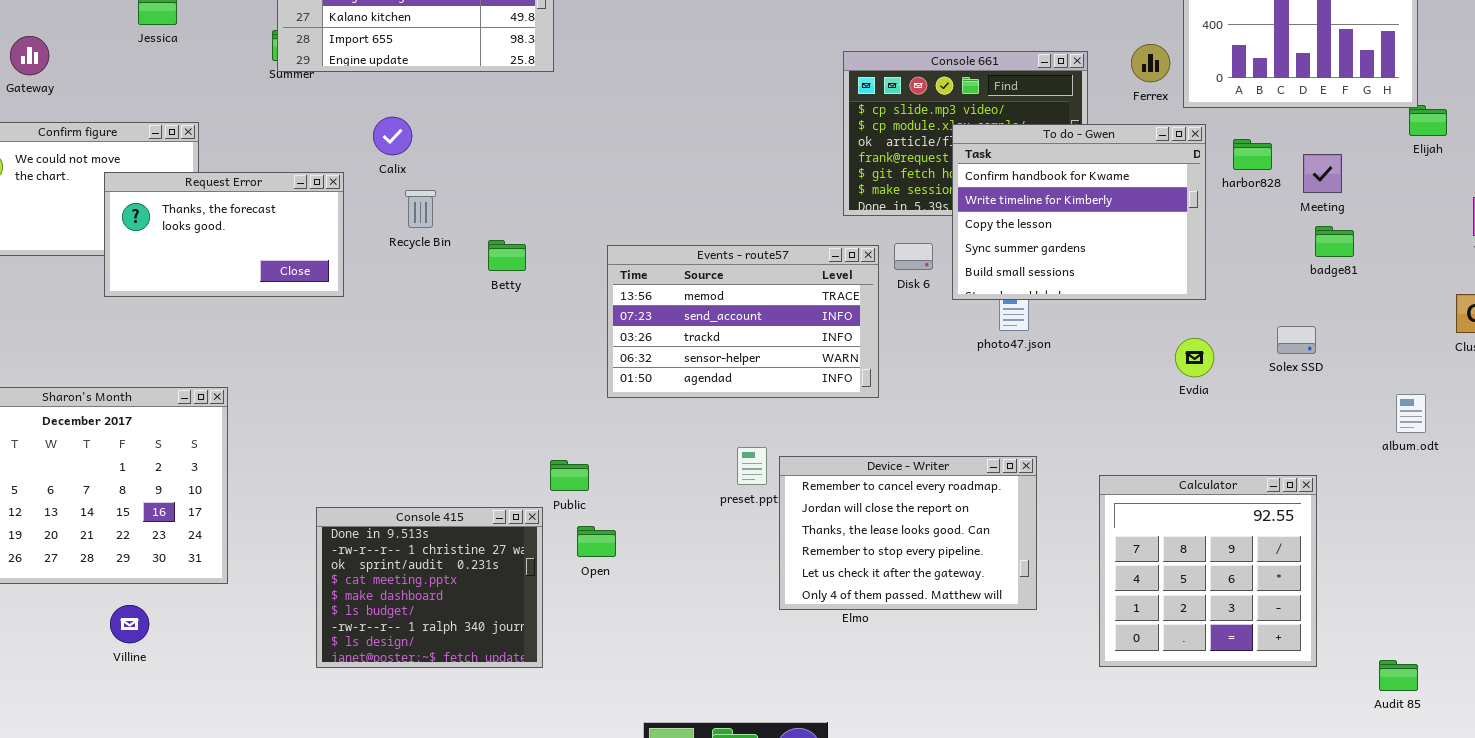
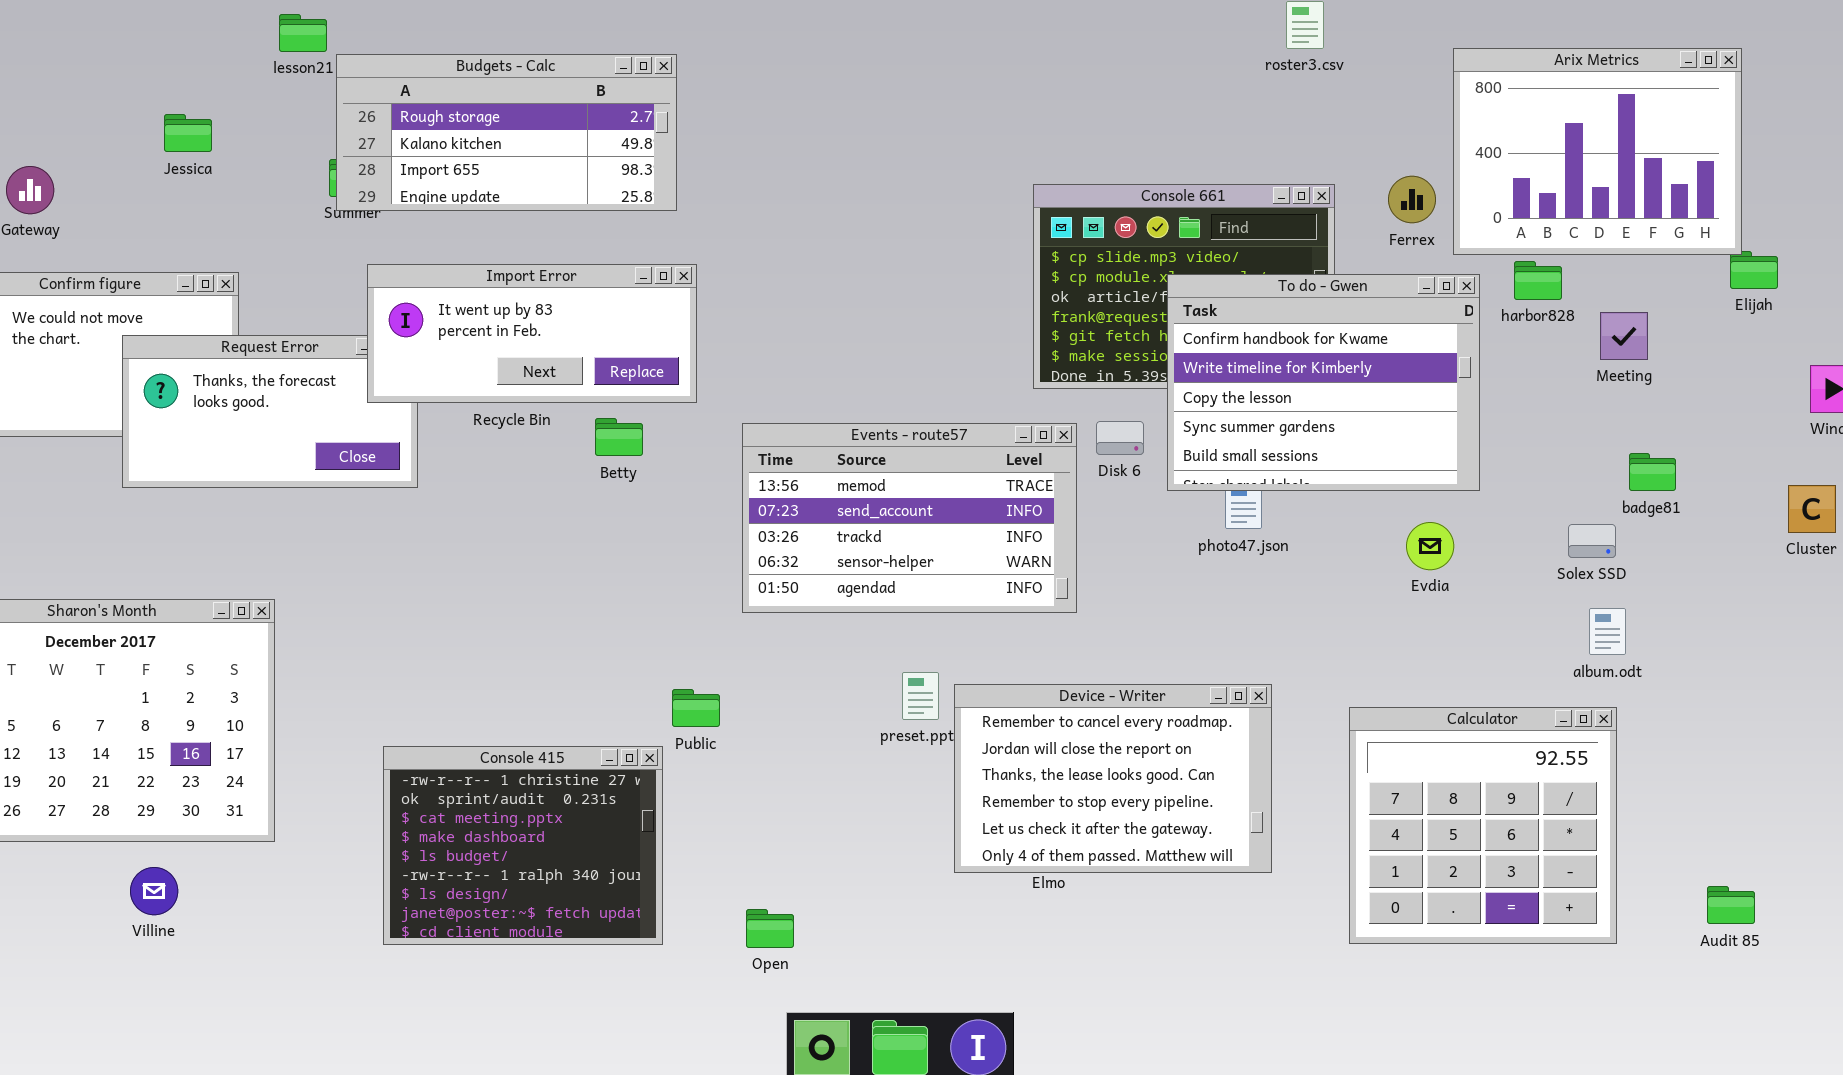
Import Error: none -> [367,264,697,403], opened
harbor828: [1233,139,1272,170] -> [1514,261,1562,300], moved
badge81: [1315,226,1354,257] -> [1629,453,1676,491], moved
Evdia: [1175,338,1214,377] -> [1406,522,1454,570], moved
album.odt: [1396,394,1426,433] -> [1589,608,1626,655], moved
Console 415: [316,507,543,668] -> [383,746,663,945], scrolled down 1 row
Open: [577,526,616,557] -> [746,909,794,948], moved
Audit 85: [1379,660,1418,691] -> [1707,886,1755,924], moved

